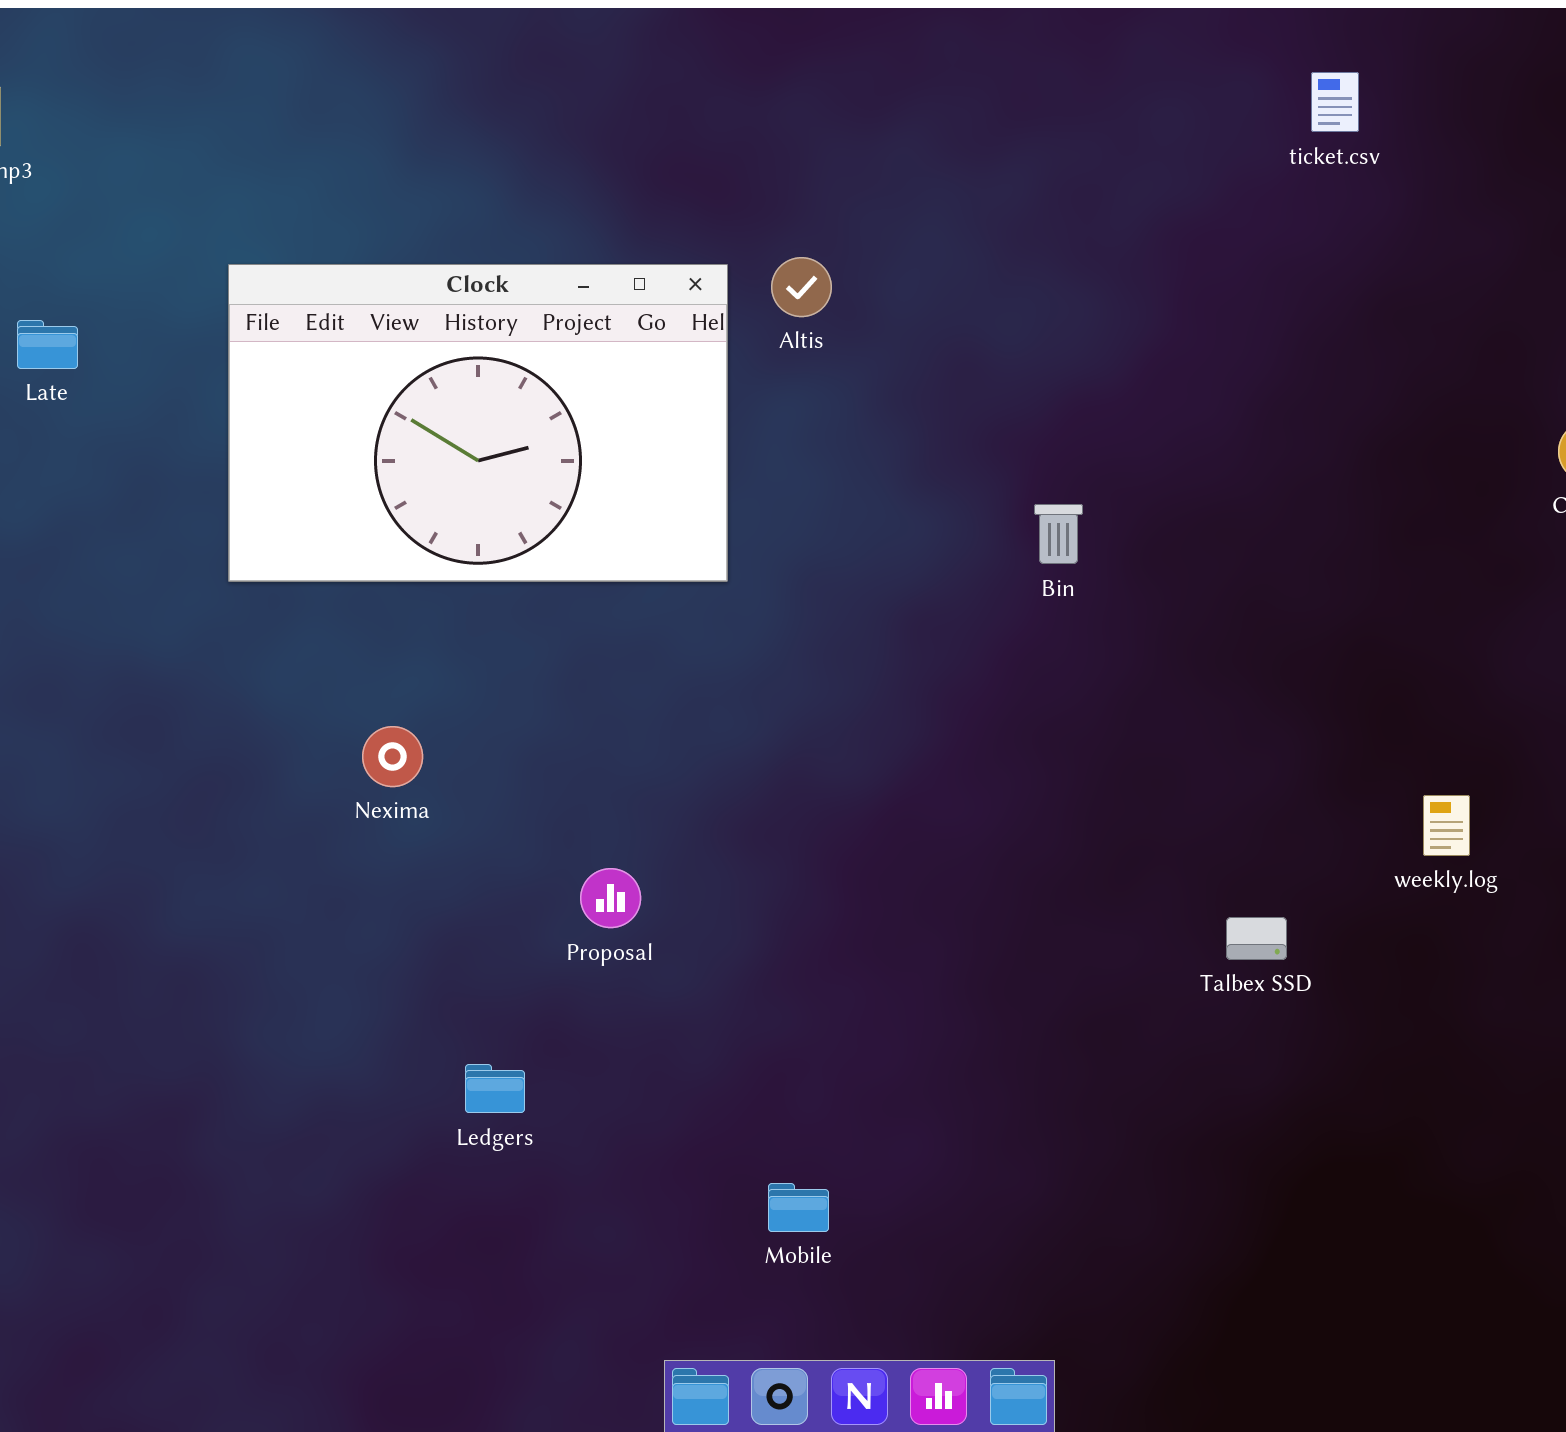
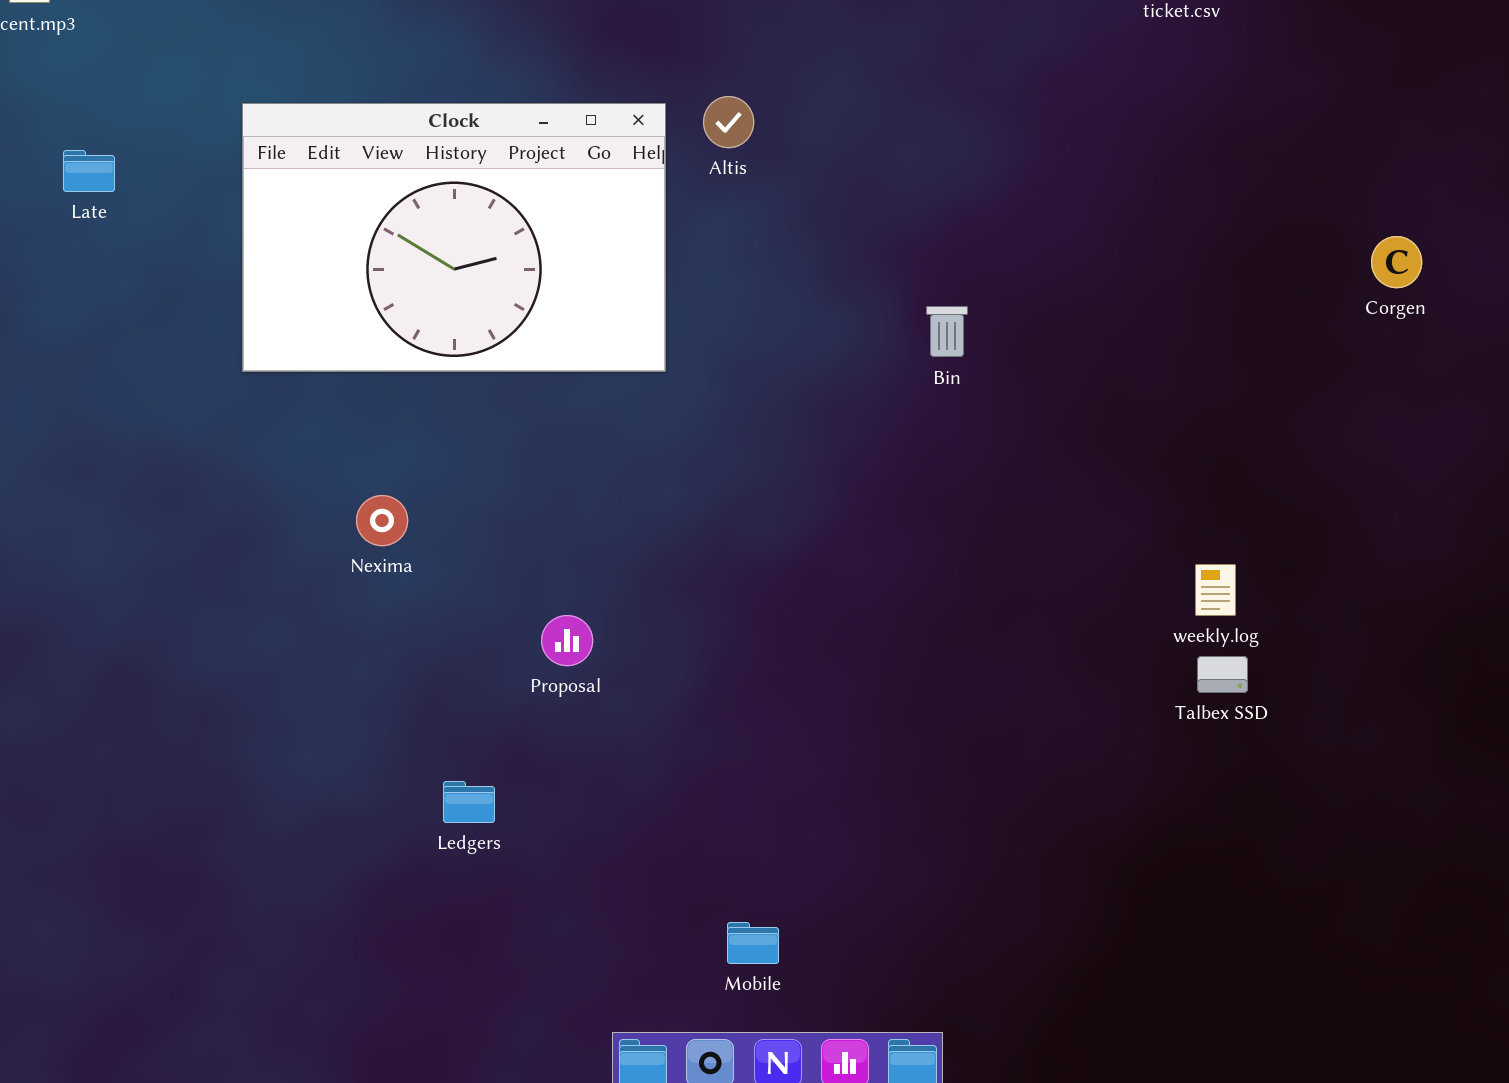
weekly.log: [1423,795,1470,856] -> [1195,564,1236,616], moved
Talbex SSD: [1226,917,1287,960] -> [1197,656,1248,693], moved
Mobile: [768,1183,829,1232] -> [727,922,779,964], moved

